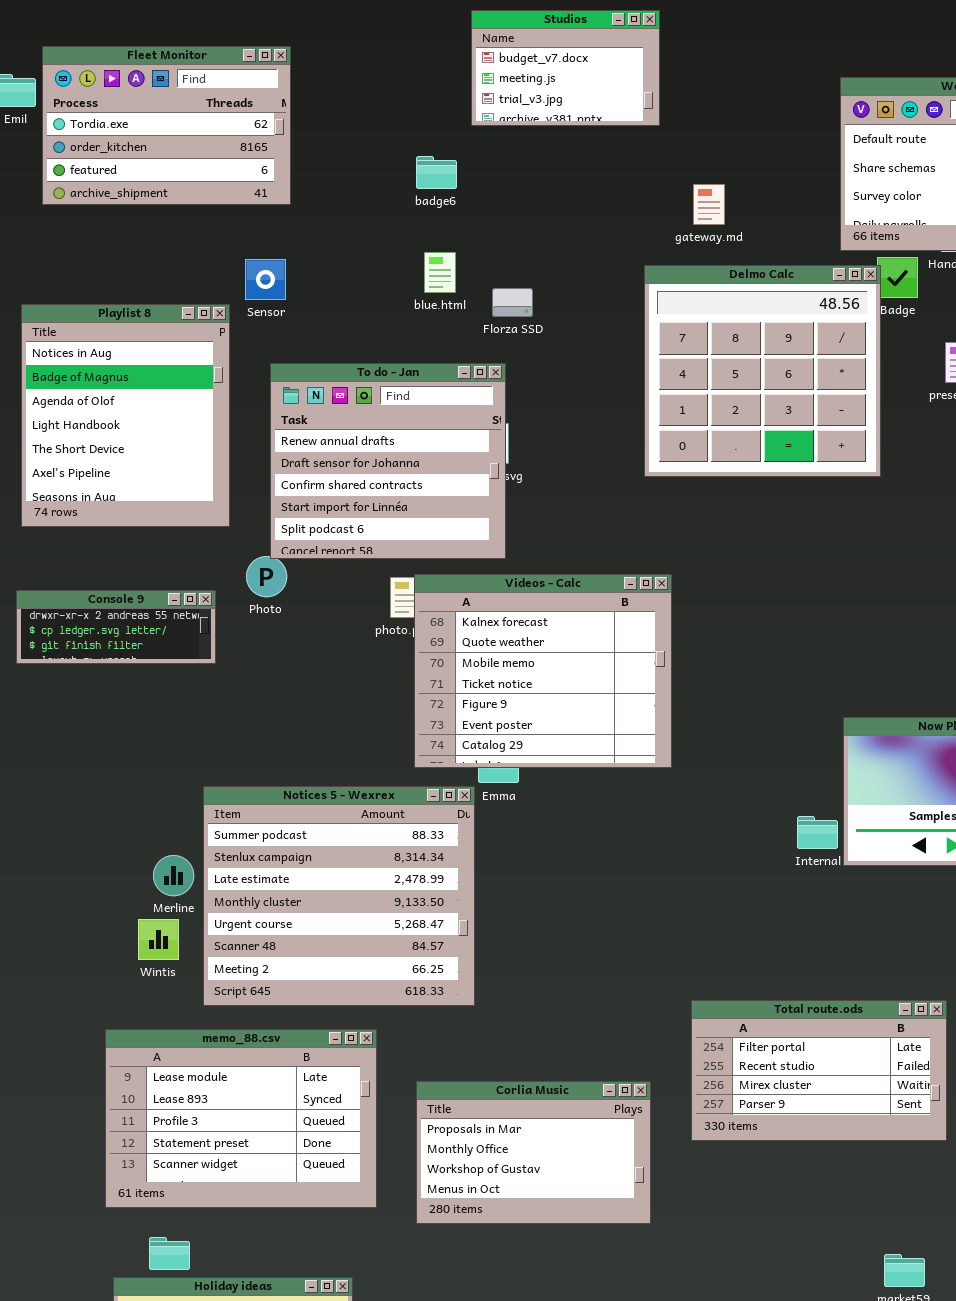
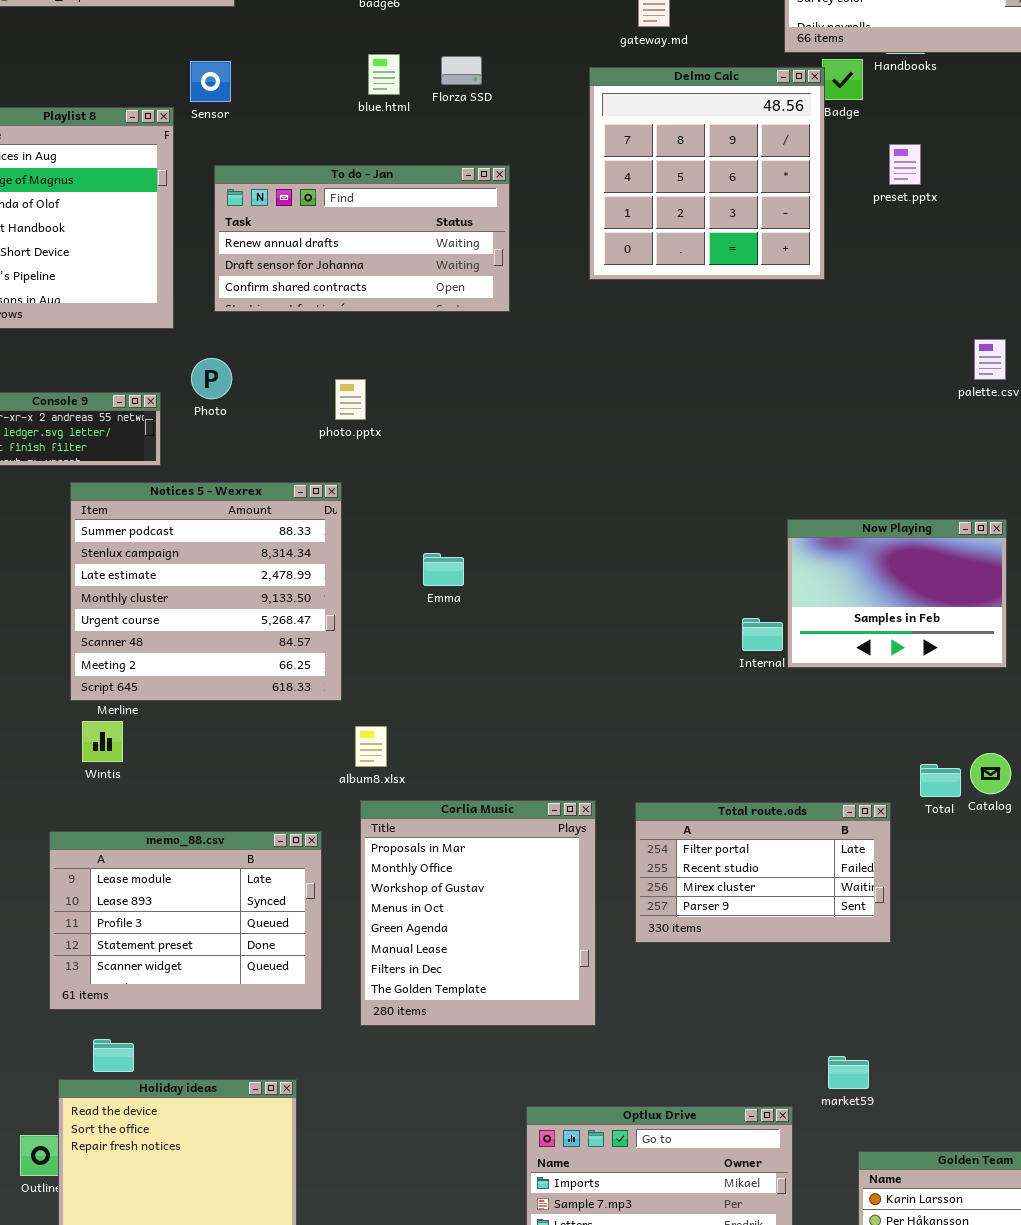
Florza SSD: [492,288,533,317] -> [441,56,482,85], moved
To do - Jan: [270,363,506,559] -> [214,165,510,312], resized
Videos - Calc: [414,574,672,768] -> none, closed
Notices 5 - Wexrex: [203,786,475,1006] -> [70,482,342,701], moved
Corlia Music: [416,1081,651,1224] -> [360,800,596,1026], resized

